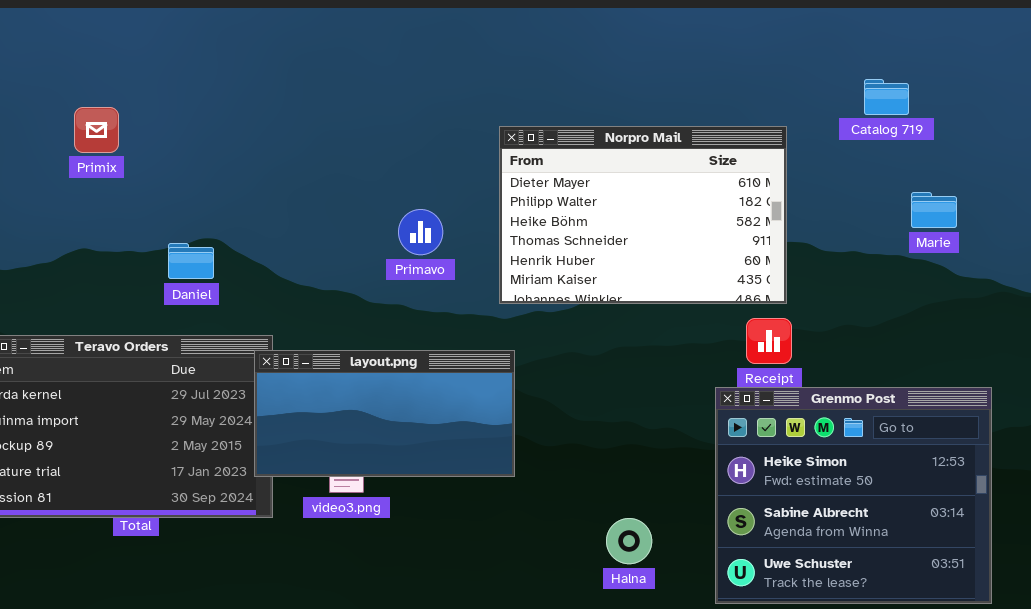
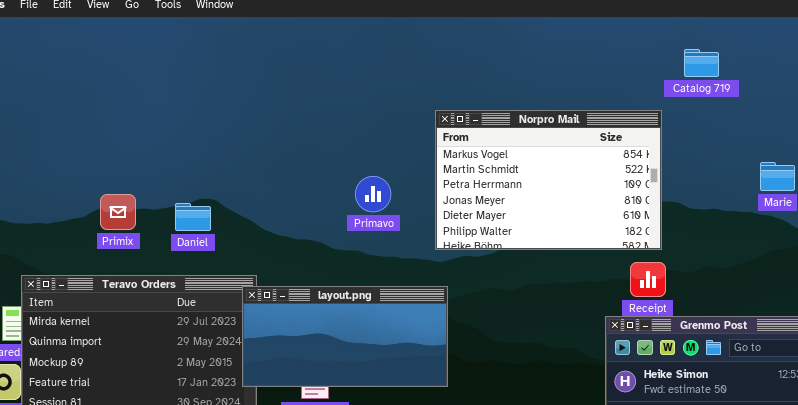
Catalog 719: [864,79,909,115] -> [684,49,719,77], moved
Primix: [74,107,119,153] -> [100,194,136,230], moved
Norpro Mail: [499,126,787,304] -> [435,110,662,250], scrolled up 4 rows

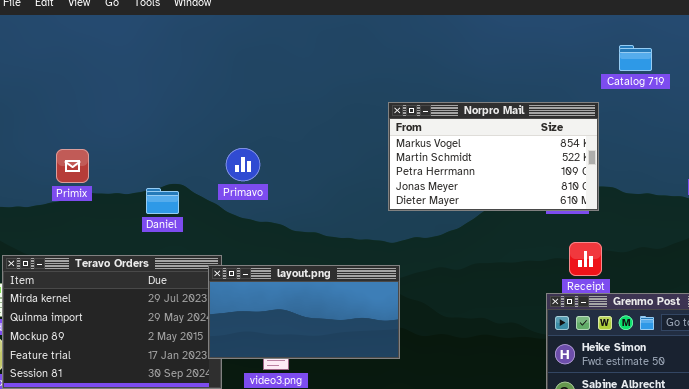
Norpro Mail: [435,110,662,250] -> [388,102,599,211], resized
Primavo: [355,176,391,212] -> [226,148,260,181], moved
Primix: [100,194,136,230] -> [56,149,89,183], moved

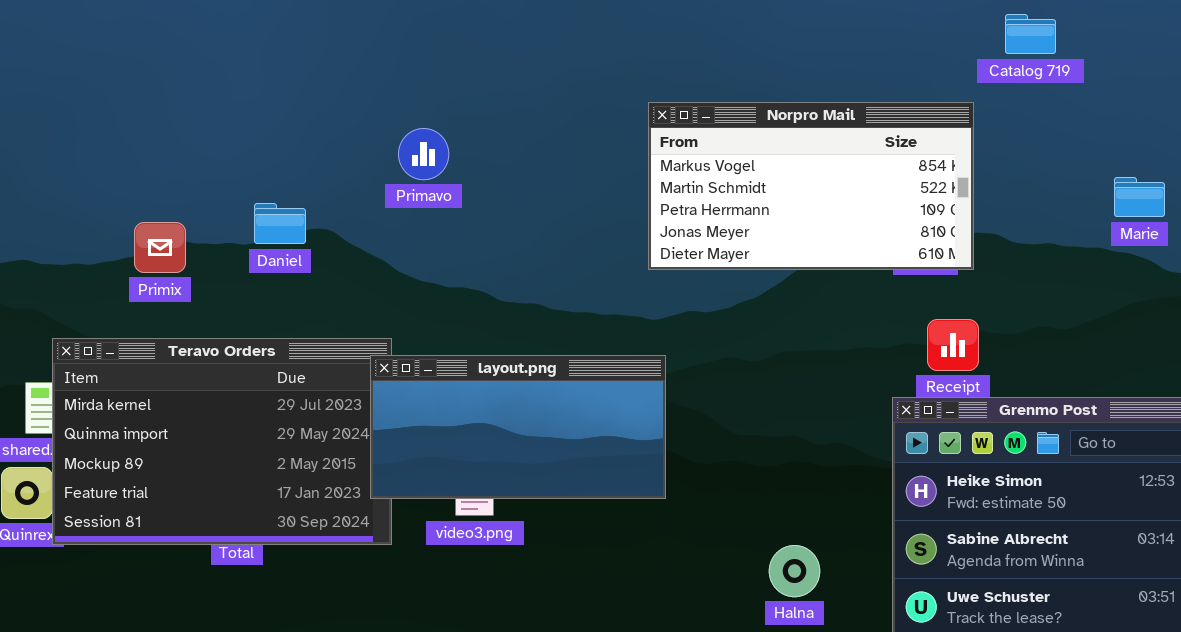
Primavo: [226,148,260,181] -> [398,128,449,180], moved
Primix: [56,149,89,183] -> [134,222,186,273], moved
Daniel: [146,188,179,214] -> [254,203,306,244], moved

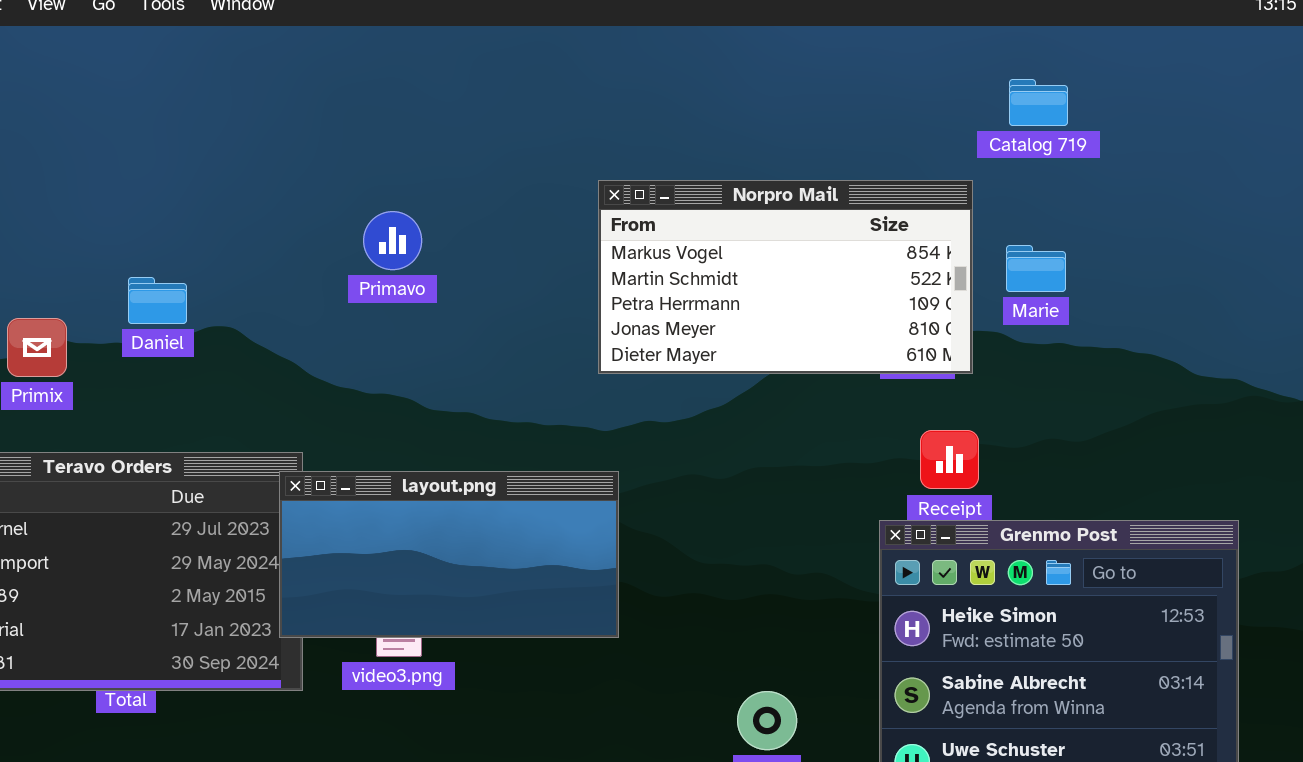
Primavo: [398,128,449,180] -> [363,211,422,270], moved
Marie: [1114,177,1165,217] -> [1006,245,1066,292], moved
Daniel: [254,203,306,244] -> [128,277,187,324], moved

